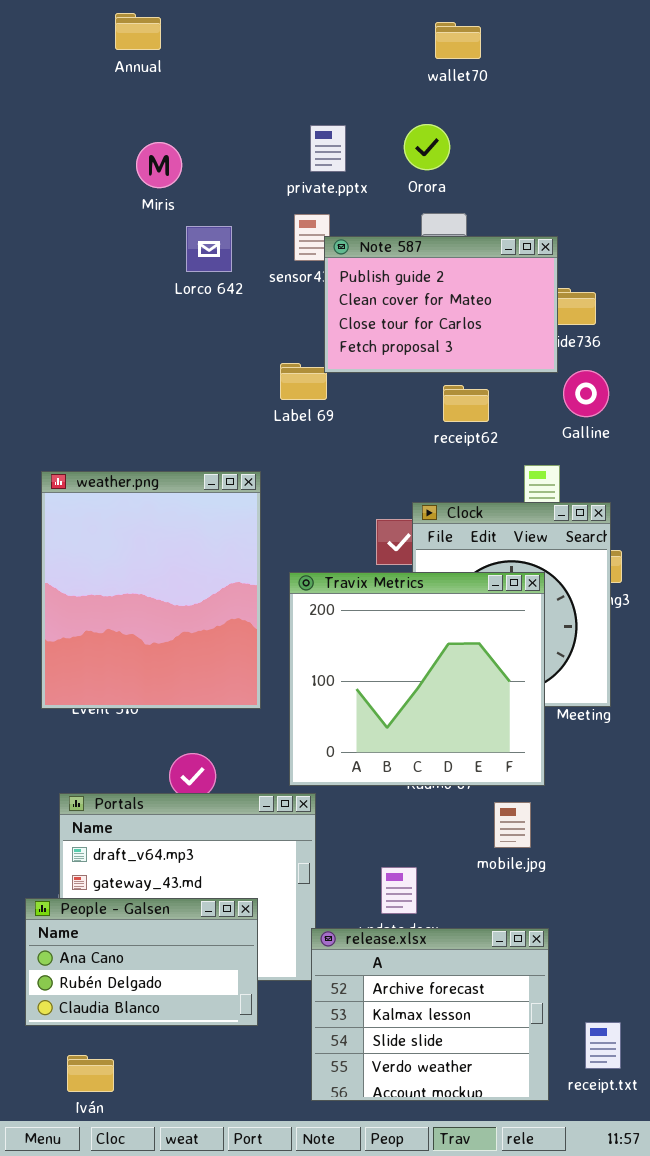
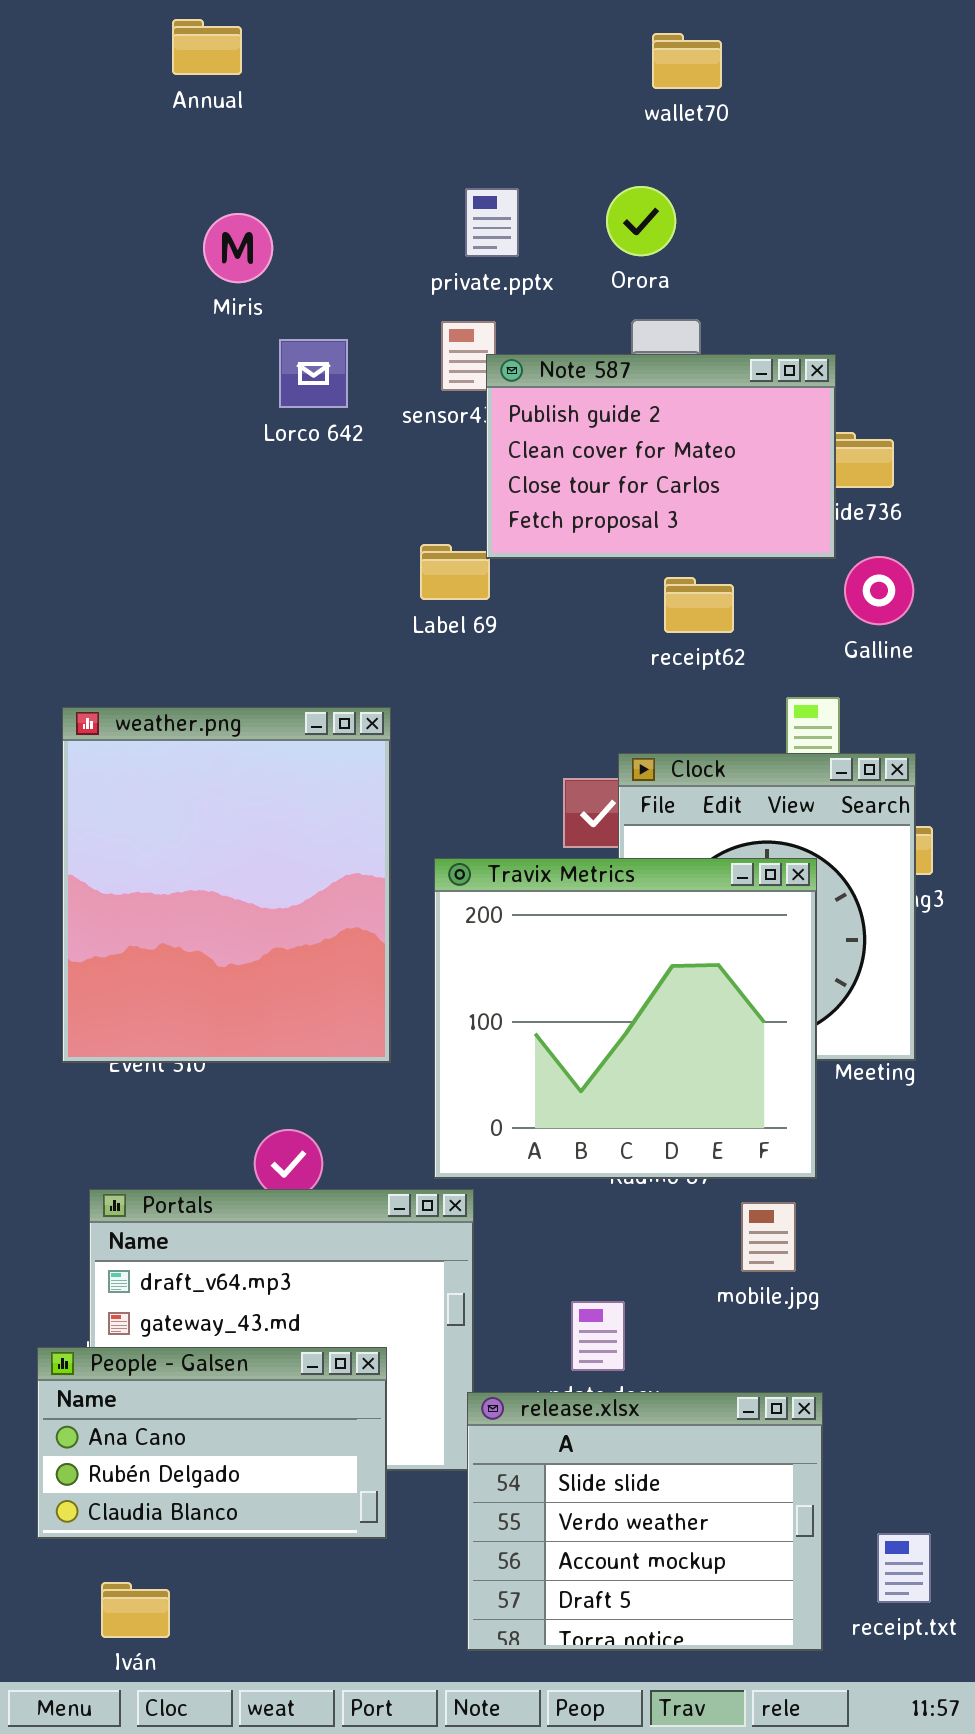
release.xlsx: [311,928,549,1101] -> [467,1392,823,1651], scrolled down 2 rows

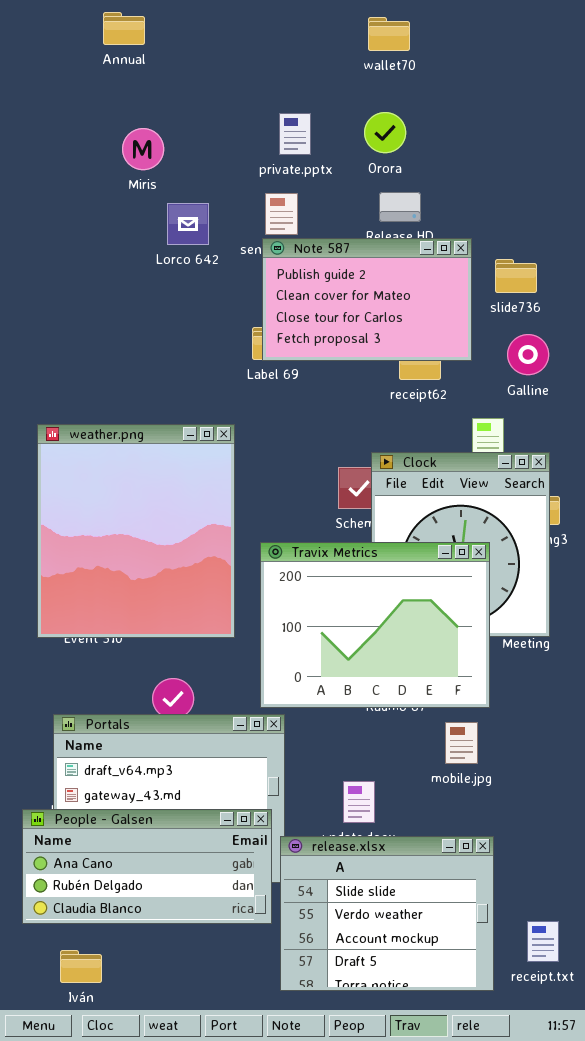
wallet70: [652,33,722,89] -> [368,17,410,51], moved
Note 587: [486,354,836,559] -> [262,238,472,361], moved
Travix Metrics: [434,858,817,1179] -> [260,542,490,708], resized
People - Galsen: [37,1347,387,1539] -> [22,809,272,924], resized

